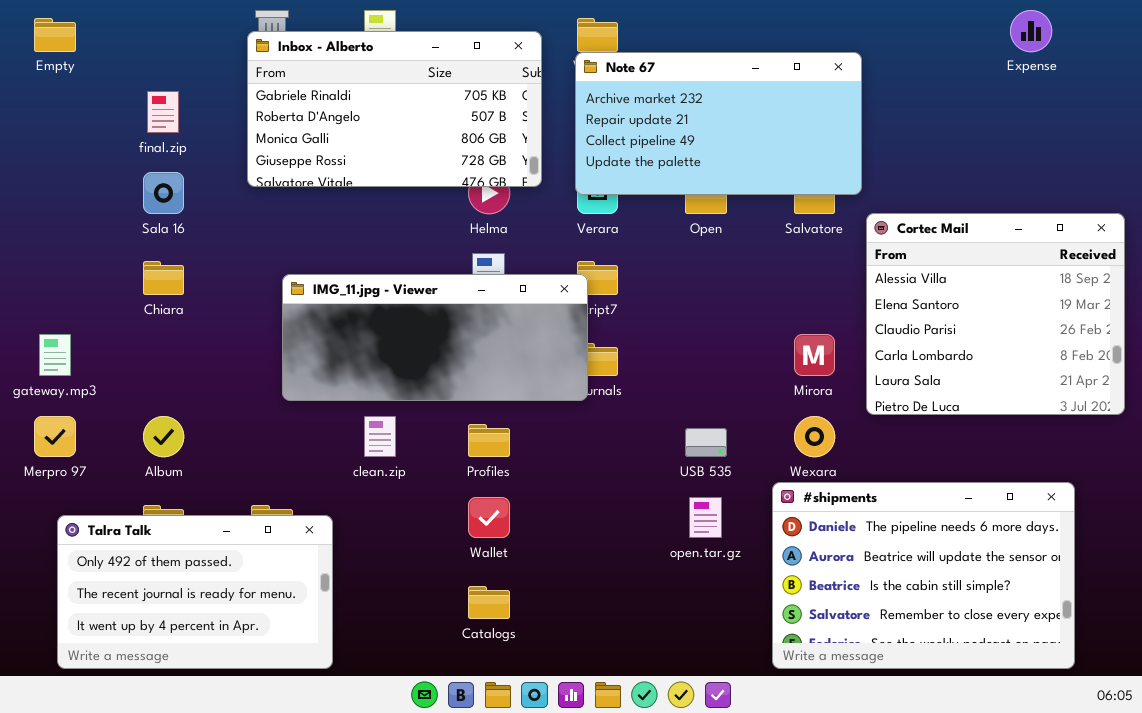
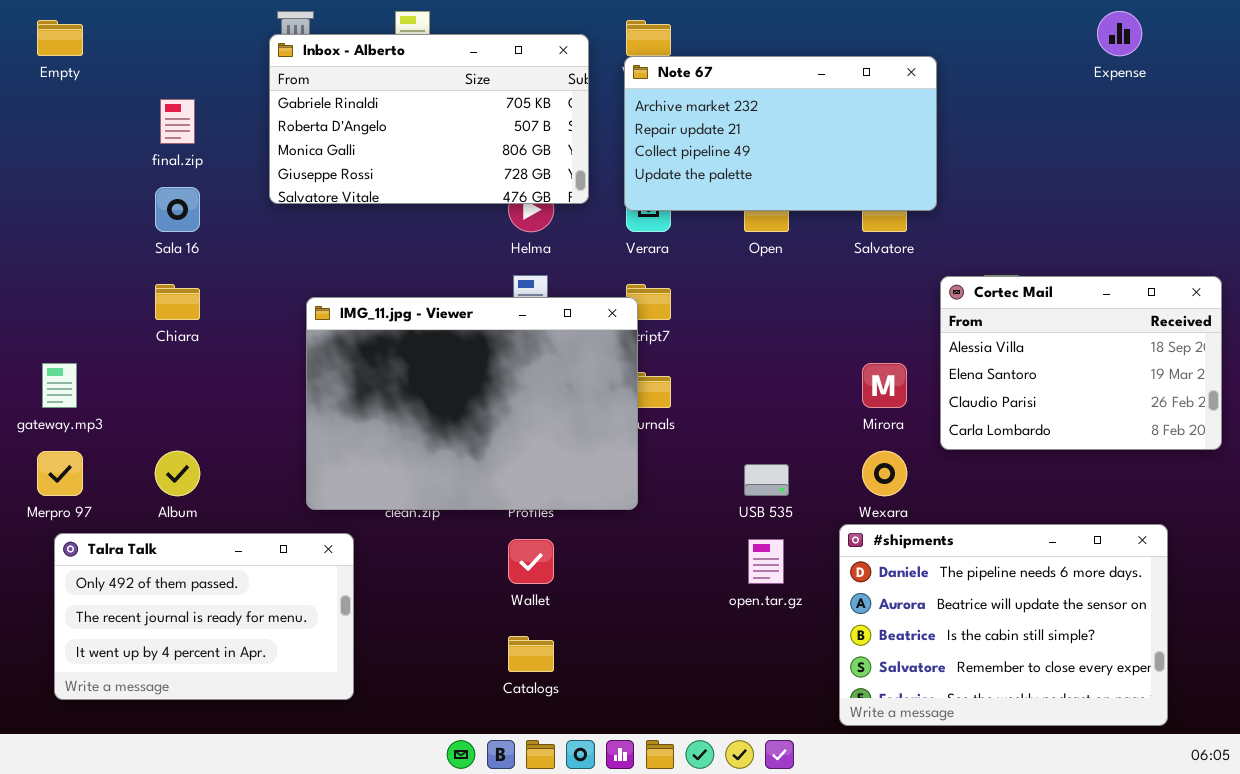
Cortec Mail: [866,213,1125,415] -> [940,276,1222,450], resized
IMG_11.jpg - Viewer: [282,274,588,401] -> [306,297,638,510], resized
Talra Talk: [57,515,333,669] -> [54,533,354,700], moved

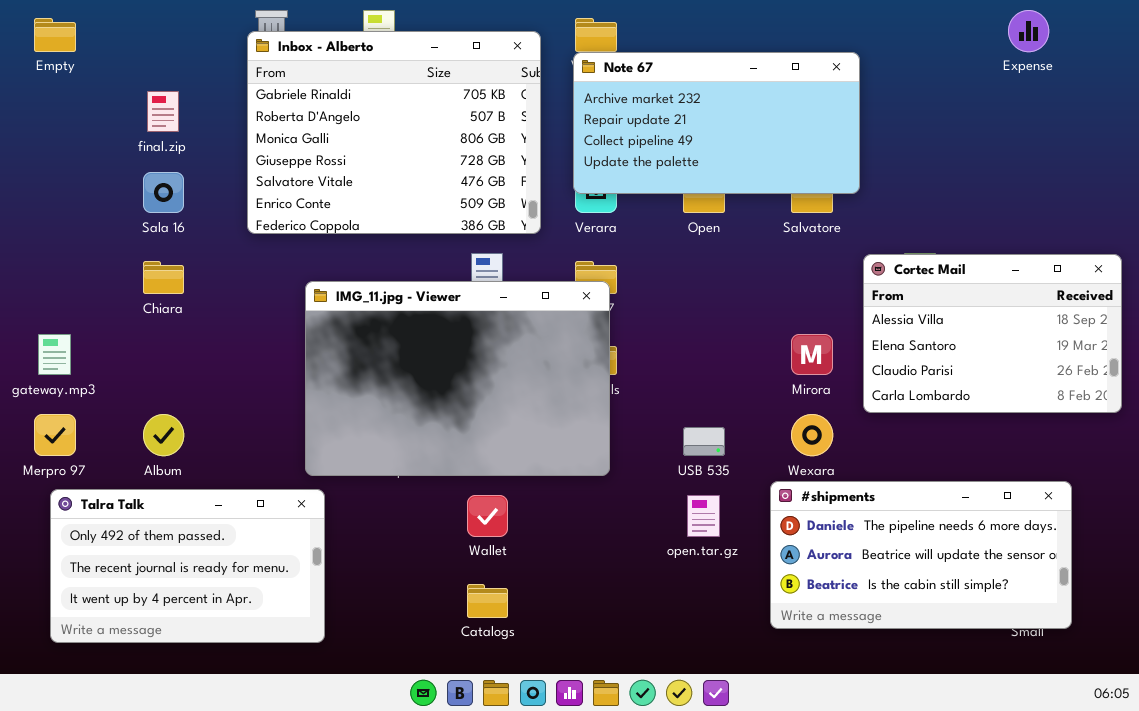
Inbox - Alberto: [269,34,589,204] -> [247,31,541,234], resized
IMG_11.jpg - Viewer: [306,297,638,510] -> [305,281,610,476], moved
#shipments: [839,524,1168,726] -> [770,481,1072,629], resized

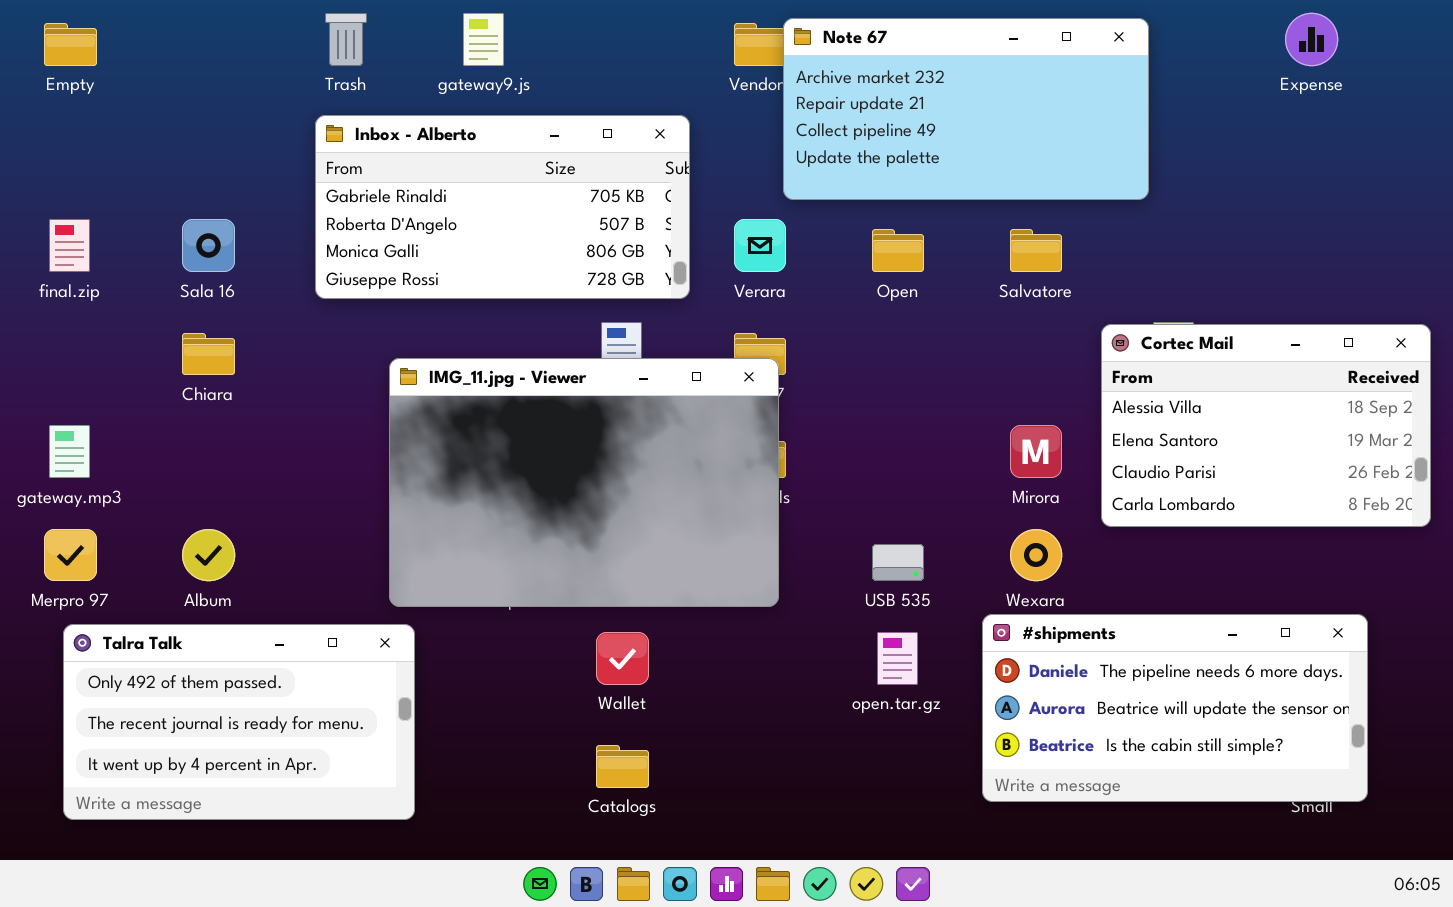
Inbox - Alberto: [247,31,541,234] -> [315,115,690,299], resized
Note 67: [573,52,860,194] -> [783,18,1149,200], moved
final.zip: [147,91,179,132] -> [49,219,90,272], moved

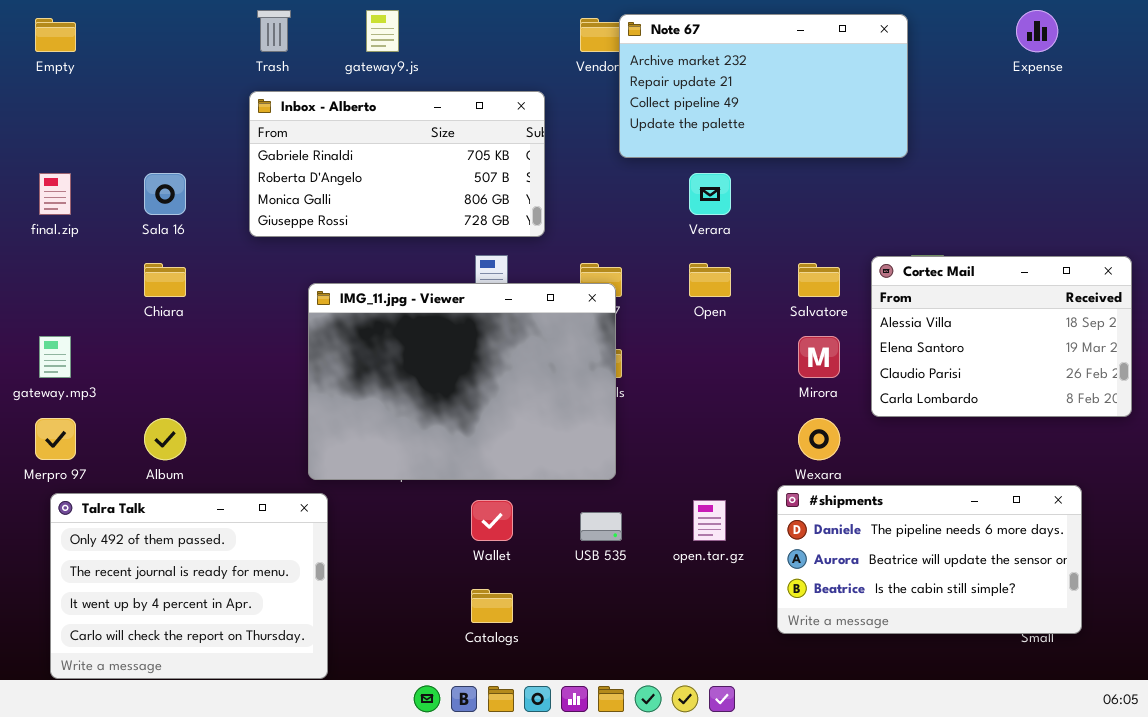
Verara: [734,219,786,272] -> [689,173,731,215], moved
Open: [872,229,924,272] -> [689,263,731,297], moved
Salvatore: [1010,229,1062,272] -> [798,263,840,297], moved
USB 535: [872,544,924,581] -> [580,512,622,541], moved
Talra Talk: [63,624,415,820] -> [50,493,328,679], resized

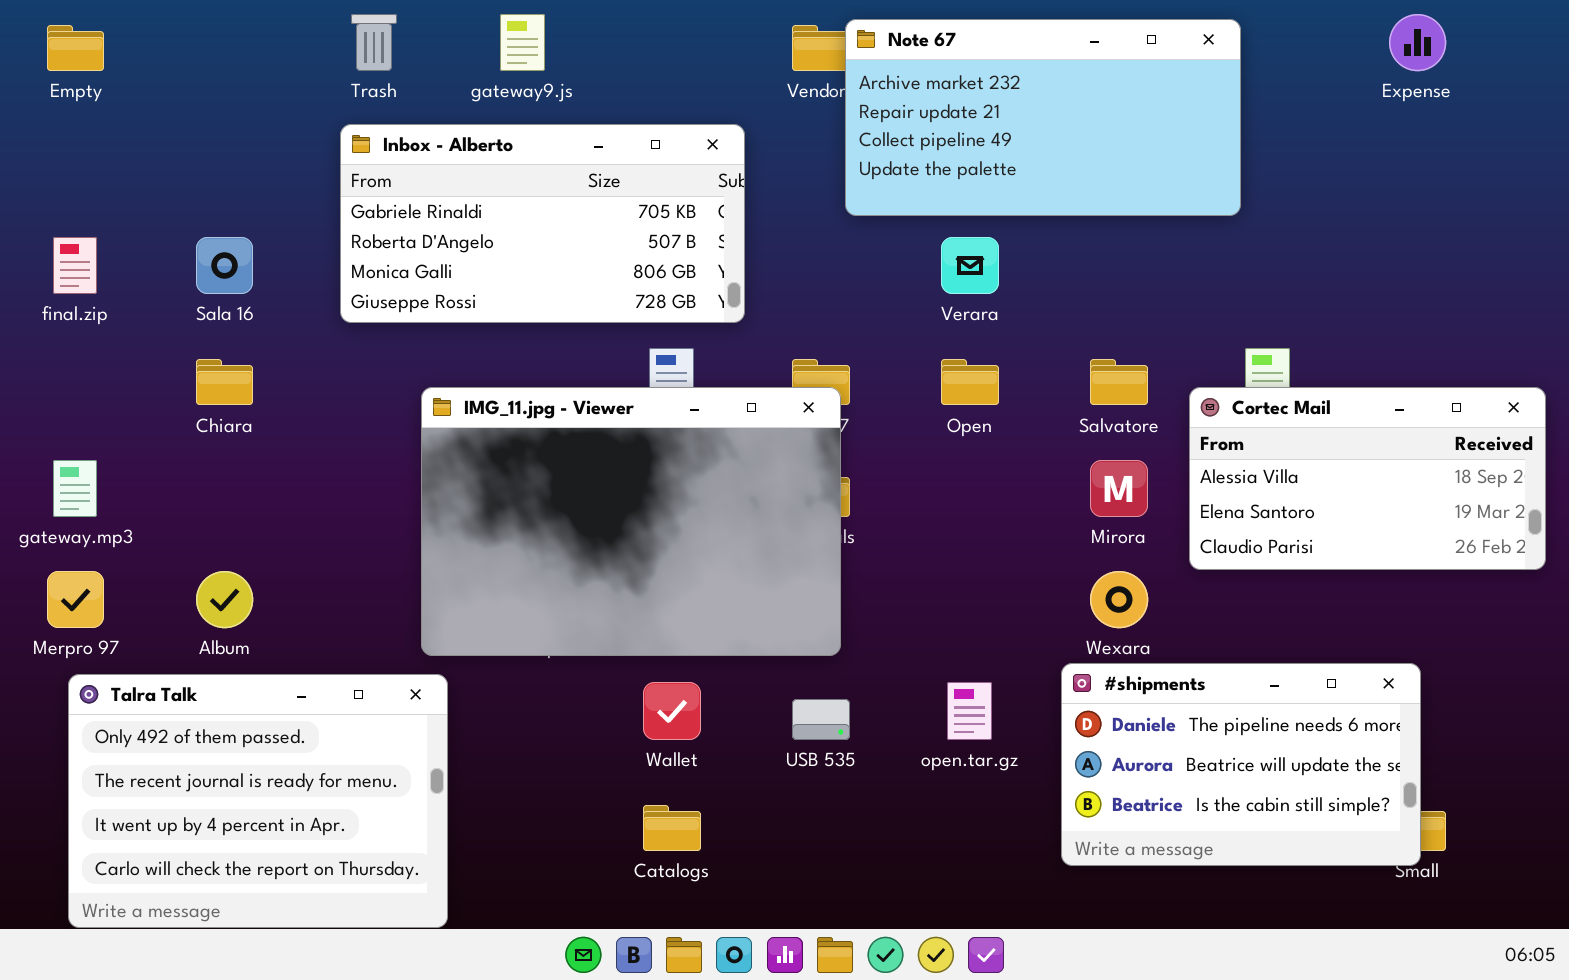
Cortec Mail: [871,256,1132,417] -> [1189,387,1546,570], resized
#shipments: [777,485,1082,634] -> [1061,663,1421,866], resized

